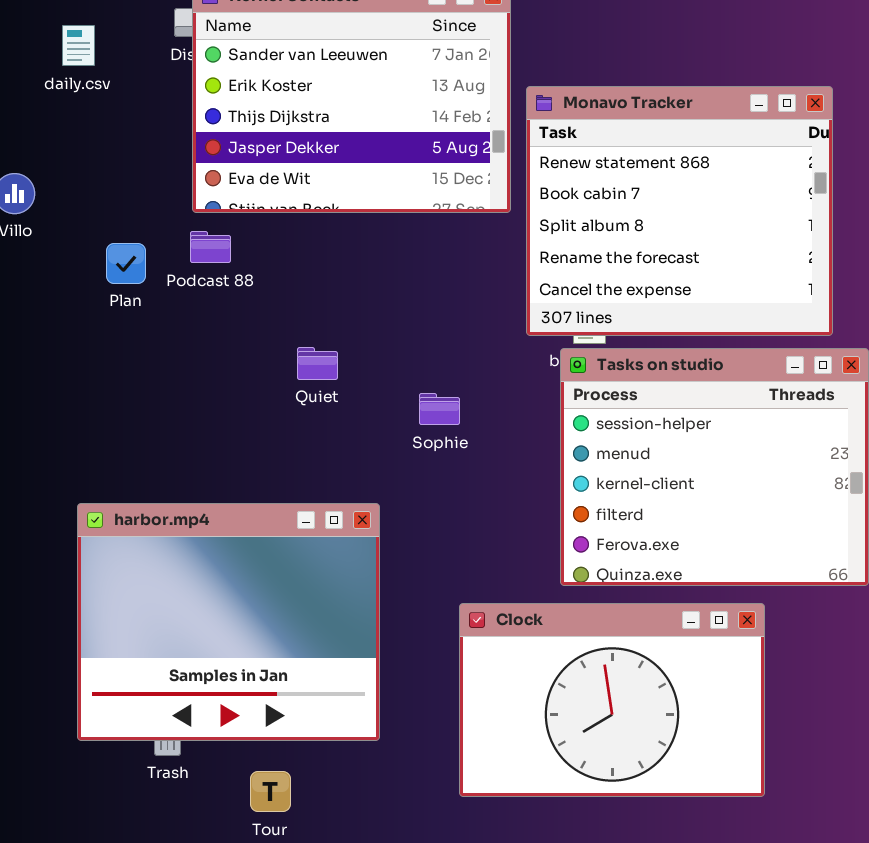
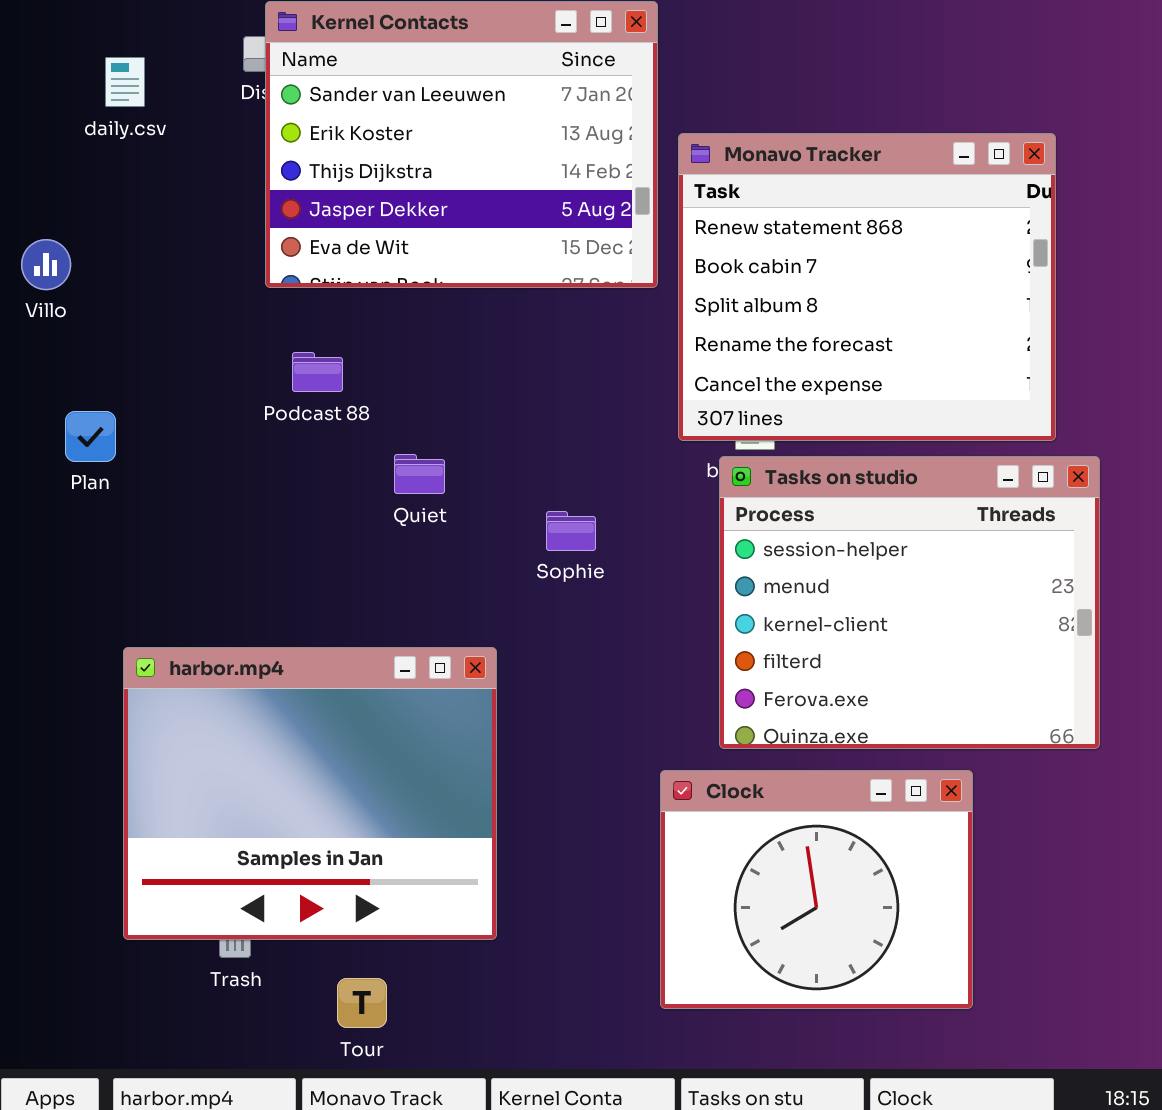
Podcast 88: [190,231,231,263] -> [292,352,343,392], moved
Plan: [106,243,146,284] -> [65,411,116,462], moved
Clock: [459,603,765,797] -> [660,770,973,1009], resized

